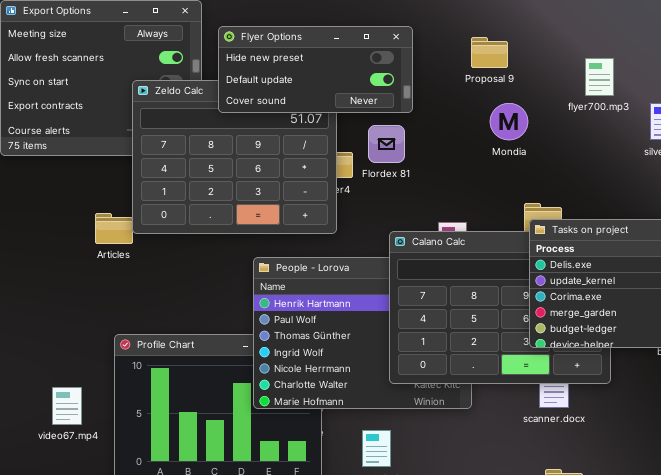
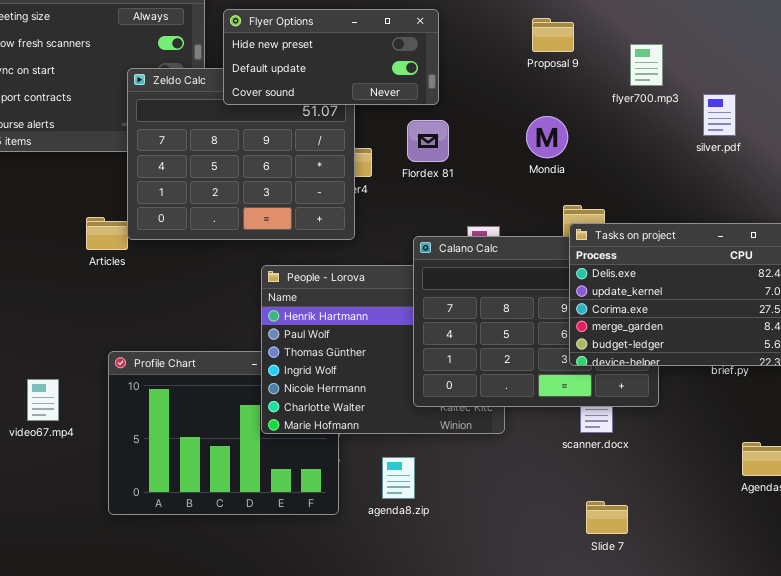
Proposal 9: [471,37,508,68] -> [532,18,574,52], moved
Mondia: [490,103,528,140] -> [526,116,568,158], moved
Flordex 81: [368,125,405,163] -> [407,120,449,162], moved
video67.mp4: [52,387,82,425] -> [27,379,59,421], moved

